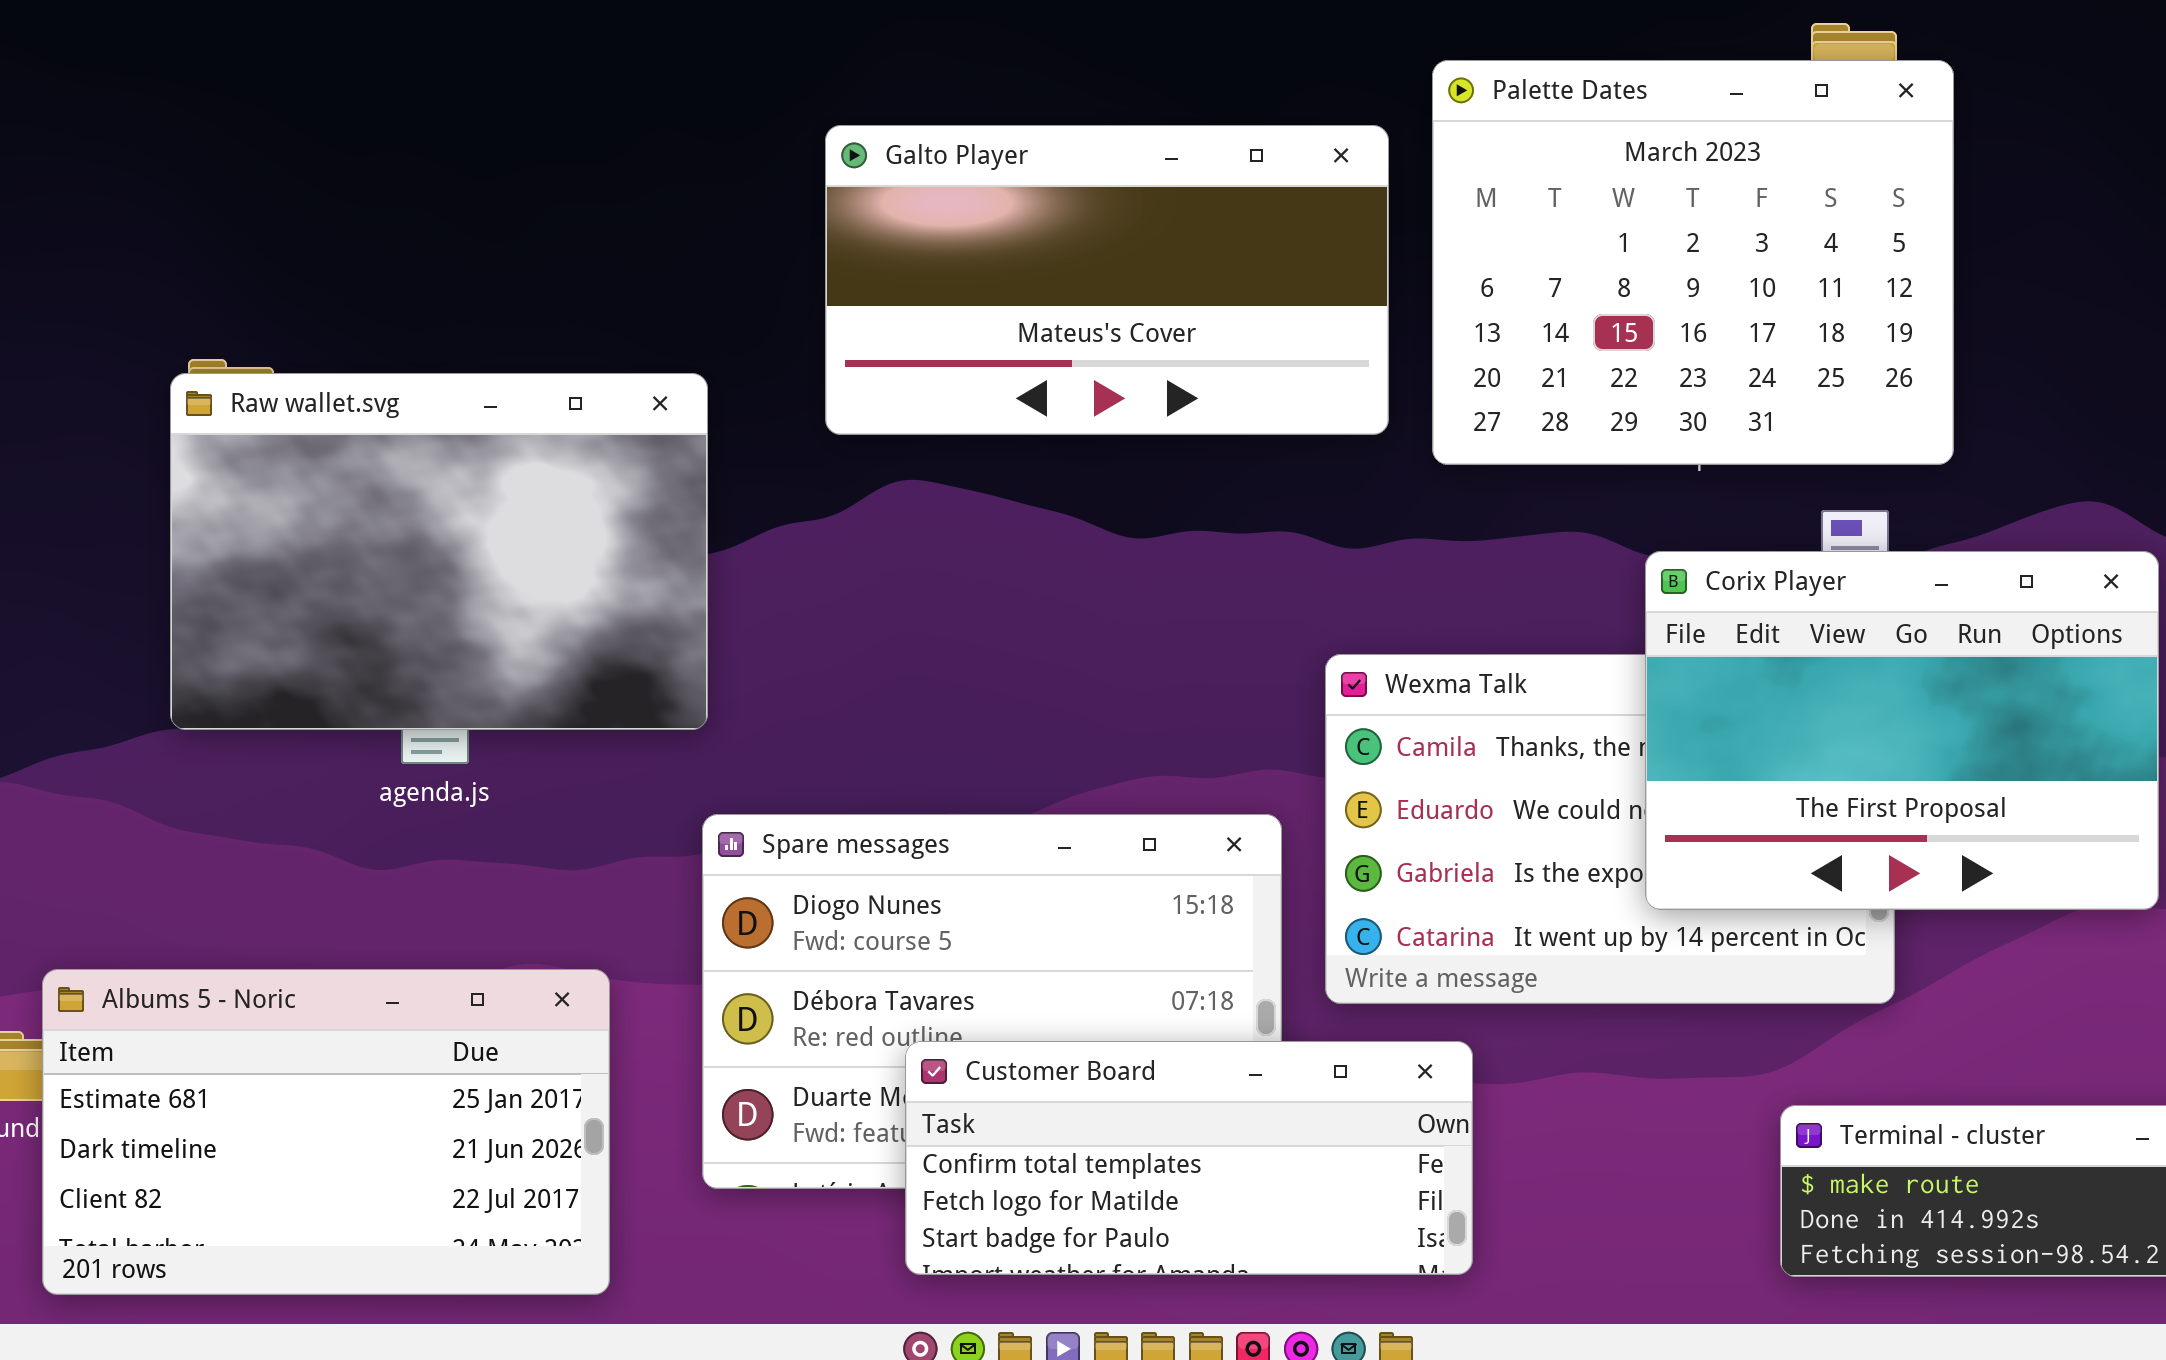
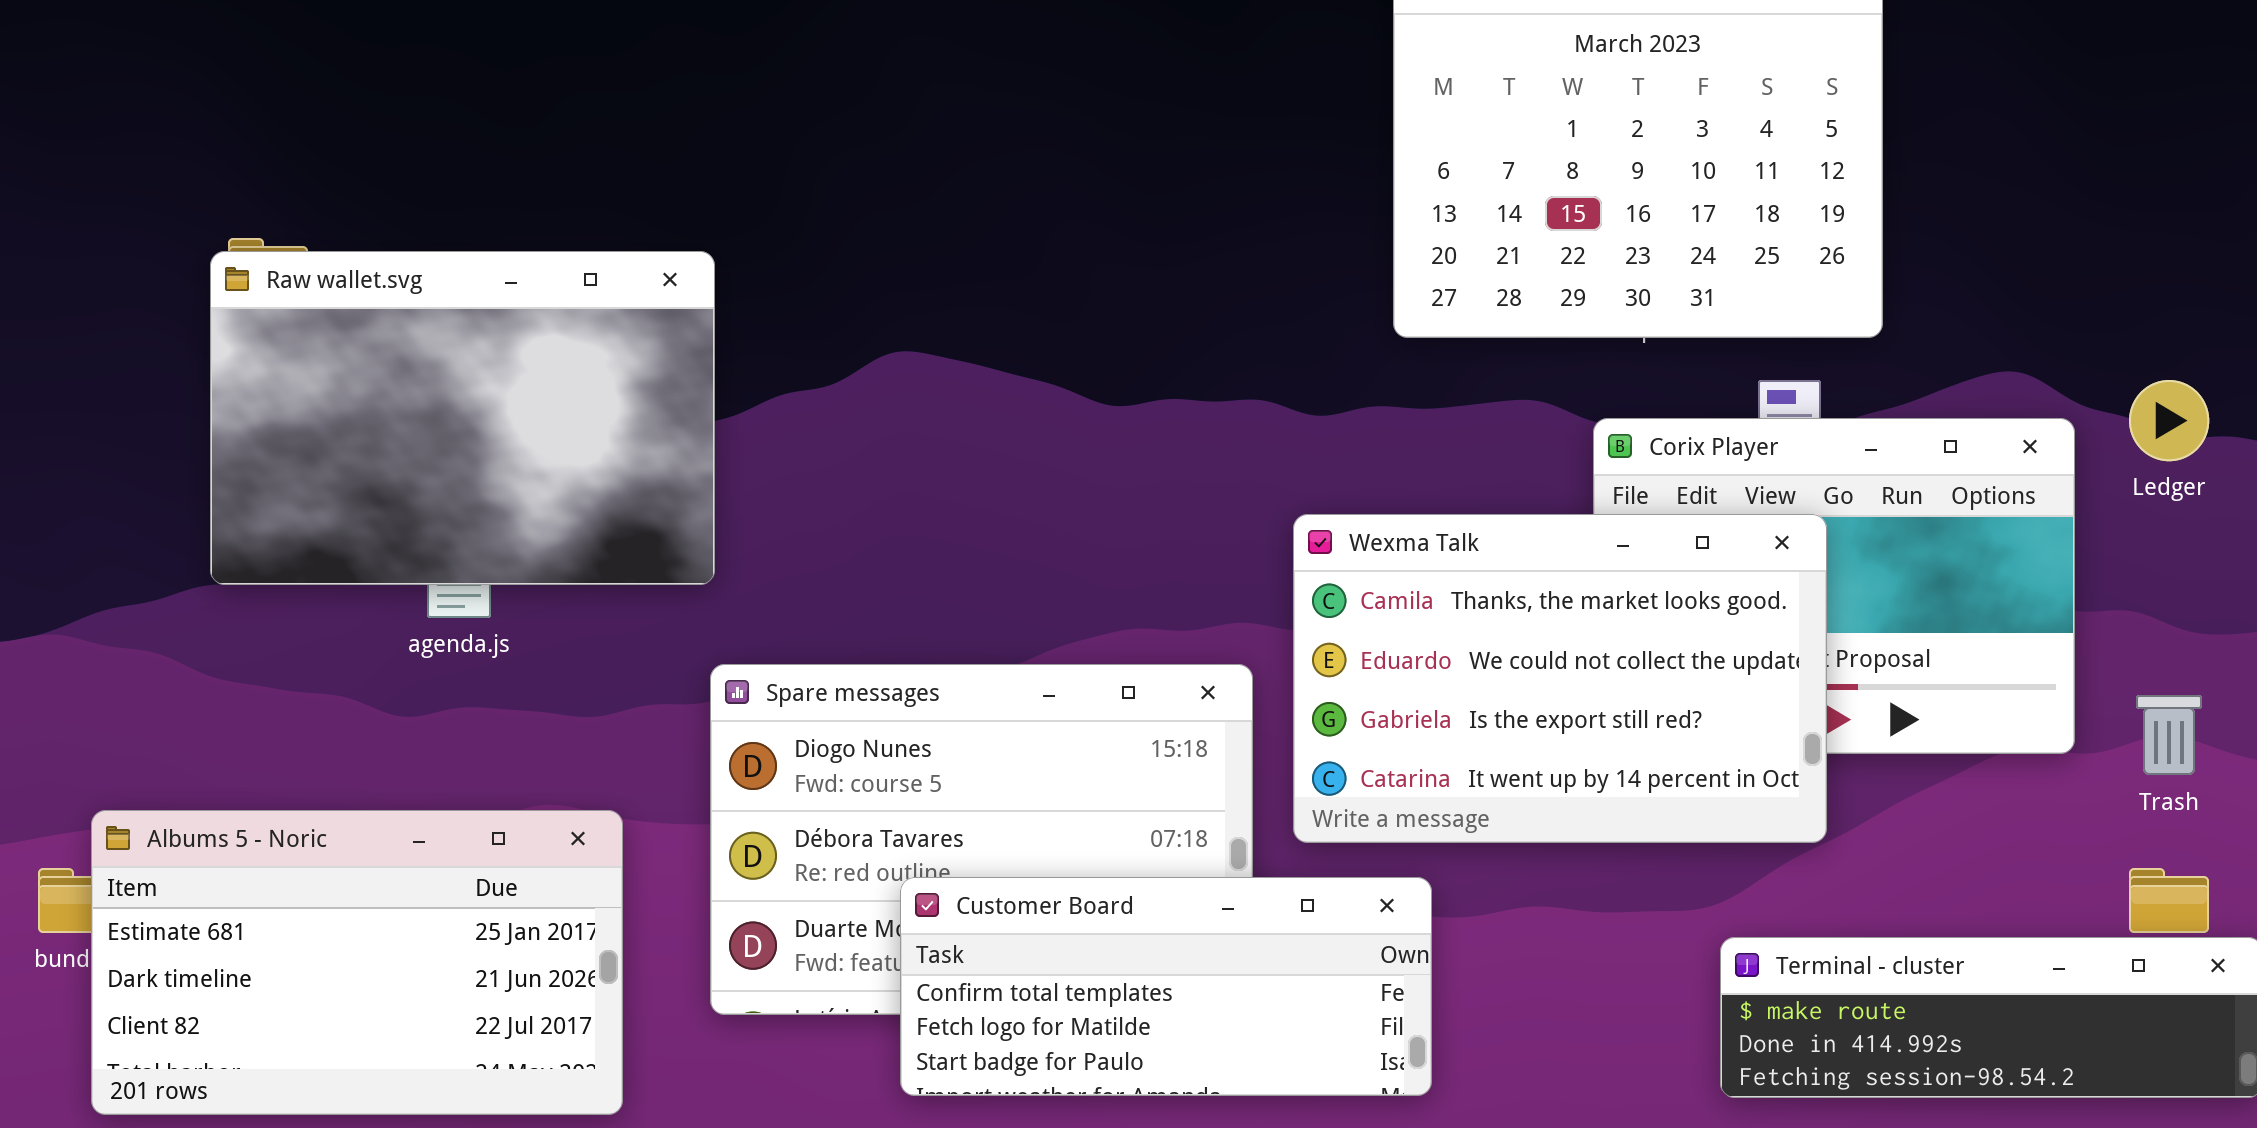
Galto Player: [825,125,1389,435] -> none, closed
Wexma Talk: [1325,654,1895,1004] -> [1293,514,1827,843], raised

